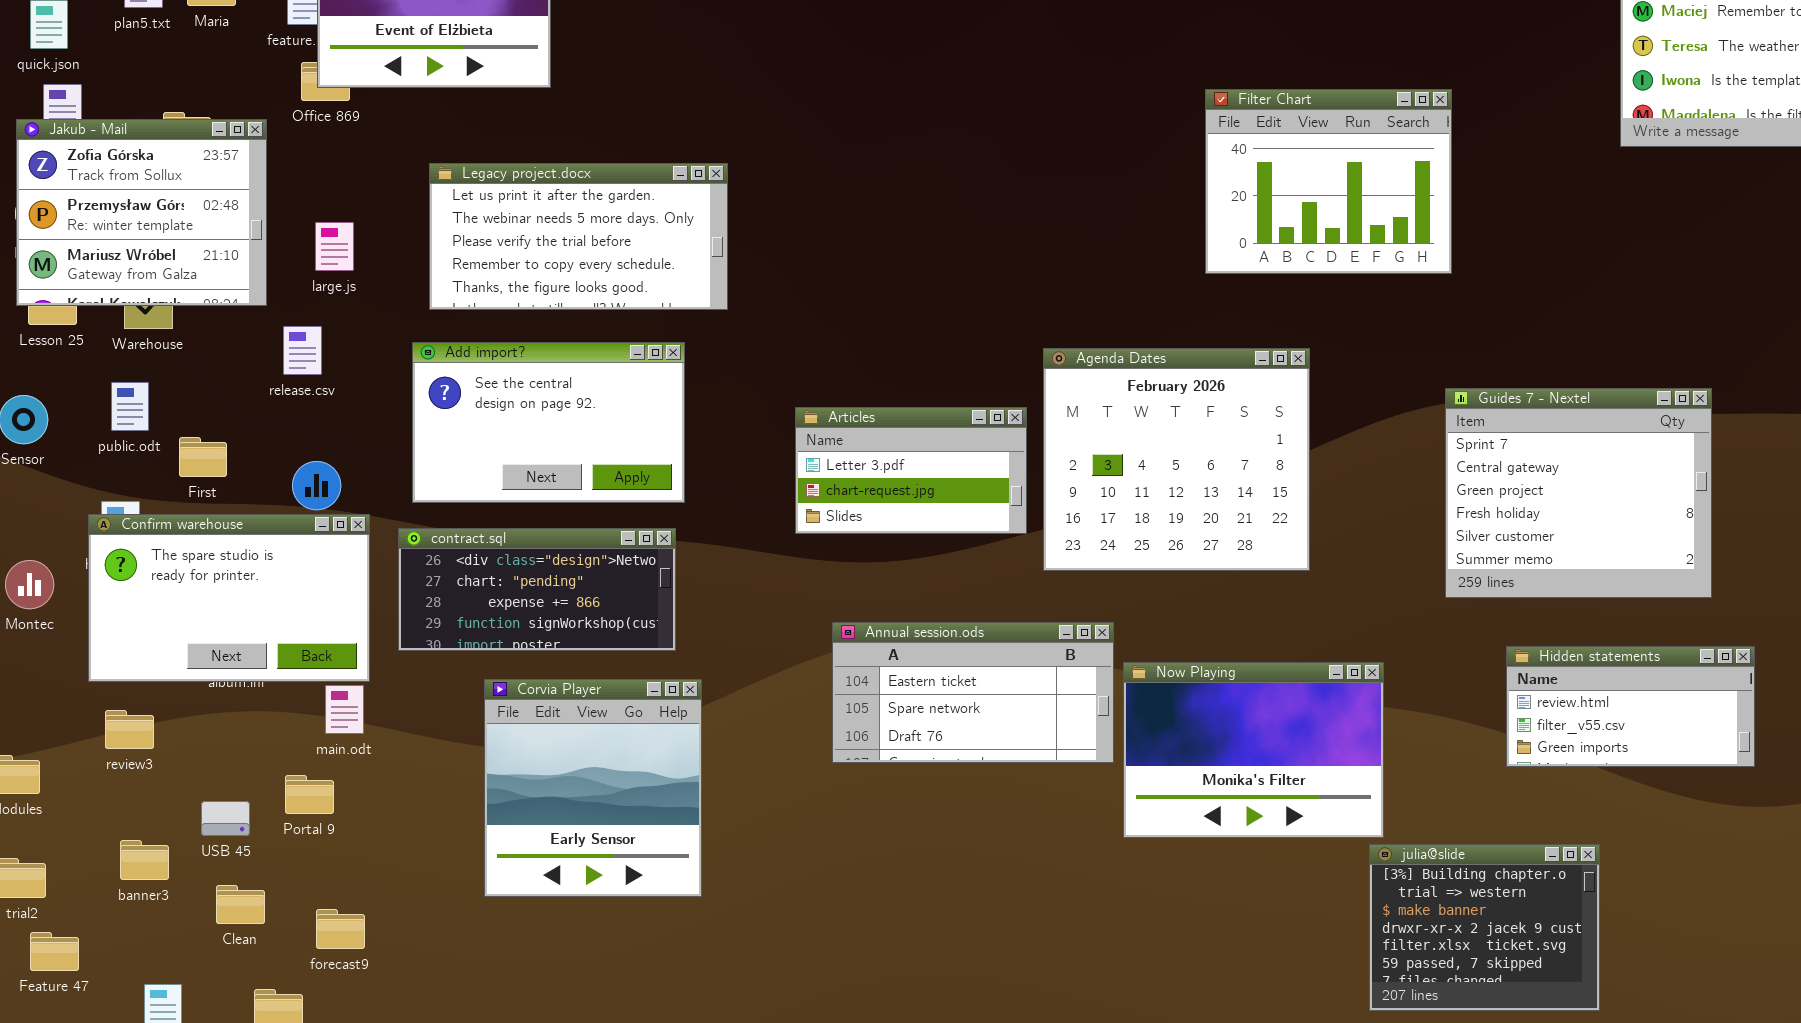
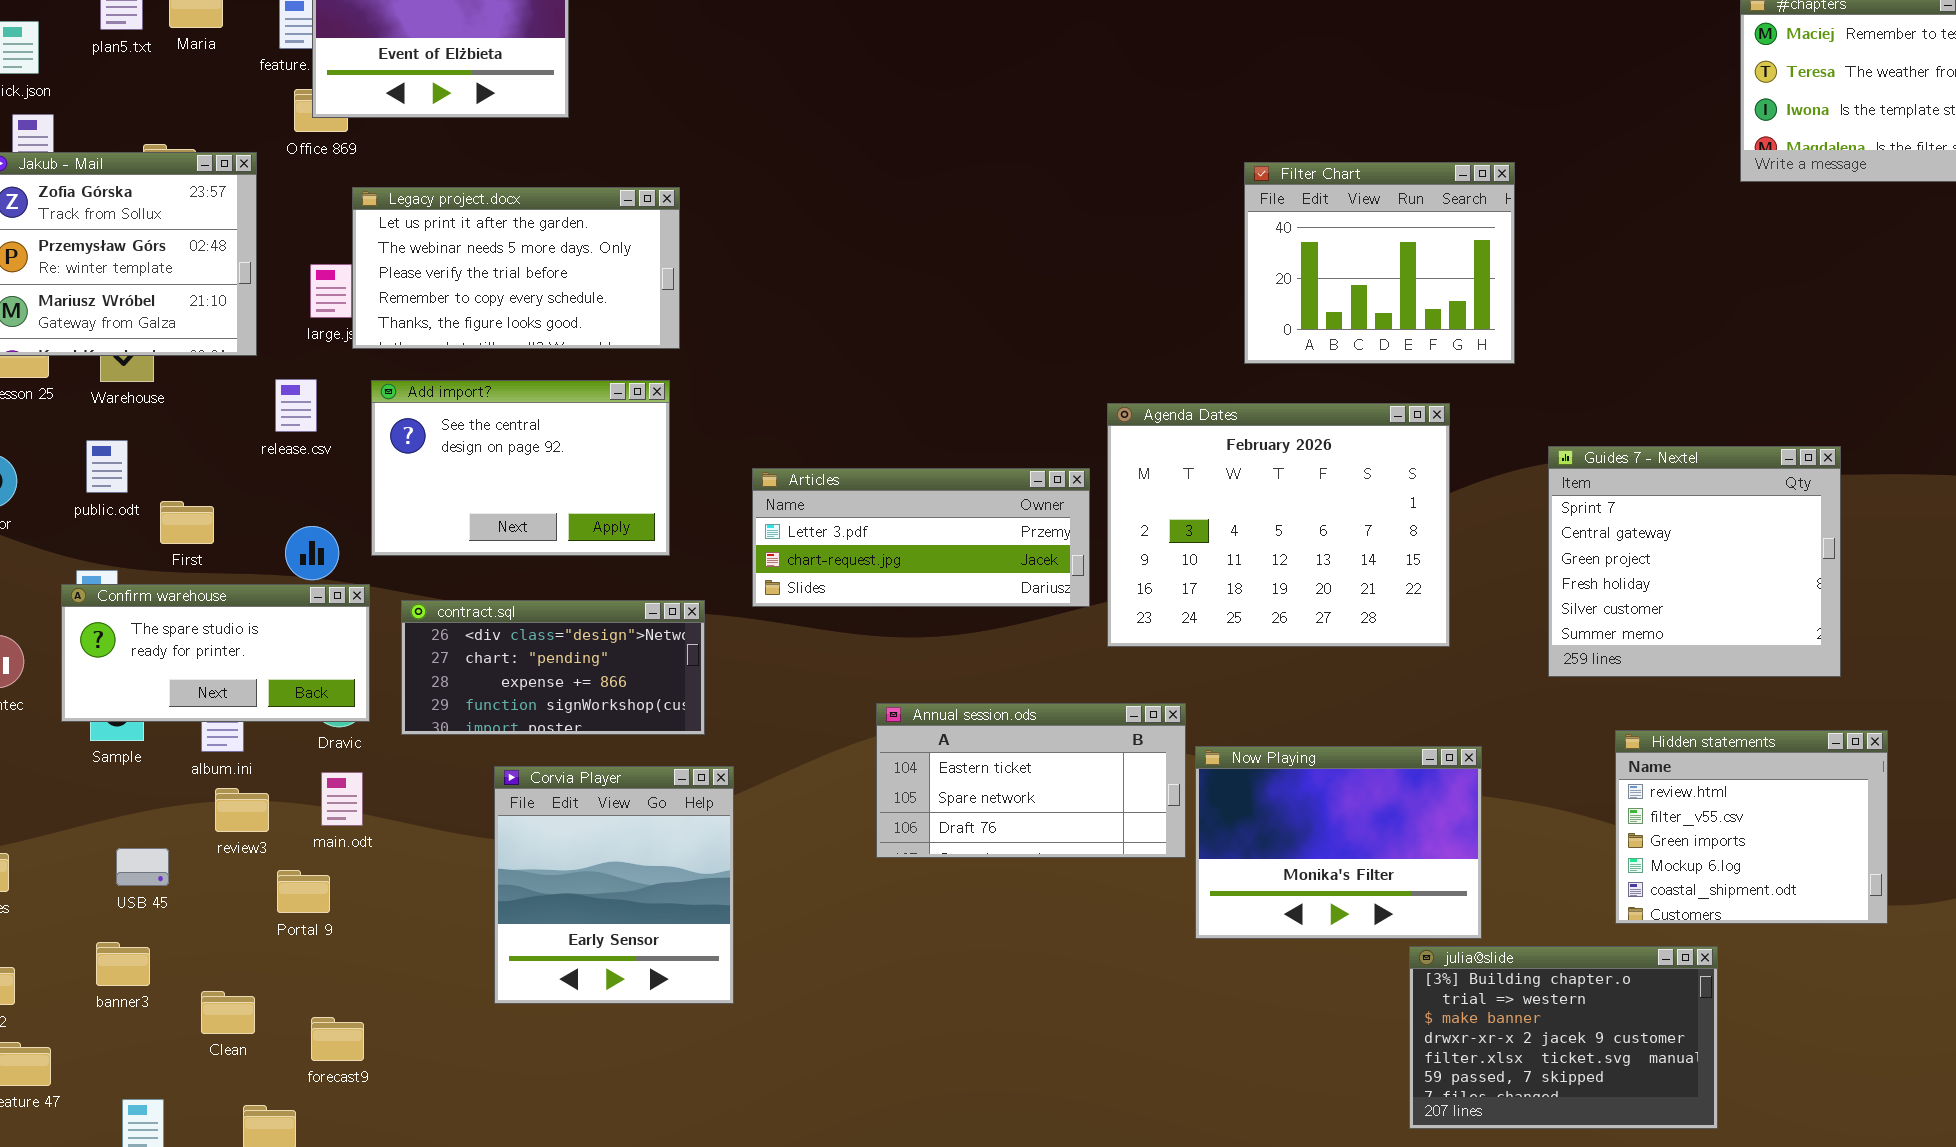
Filter Chart: [1205,89,1452,274] -> [1244,162,1515,364], moved
Legacy project.docx: [429,163,728,310] -> [352,187,680,349], moved
Add import?: [412,342,685,503] -> [371,380,670,556], moved
Agenda Dates: [1043,348,1310,571] -> [1107,403,1450,647], resized
Articles: [795,407,1027,534] -> [752,468,1090,607], resized
Confirm warehouse: [88,514,370,682] -> [61,584,370,722], resized
Hidden statements: [1506,646,1755,767] -> [1615,730,1888,924], resized
review3: [105,710,154,749] -> [215,788,269,832], moved
USB 45: [201,801,250,836] -> [116,848,169,886], moved
julia@slide: [1369,844,1600,1011] -> [1409,946,1718,1129], resized

